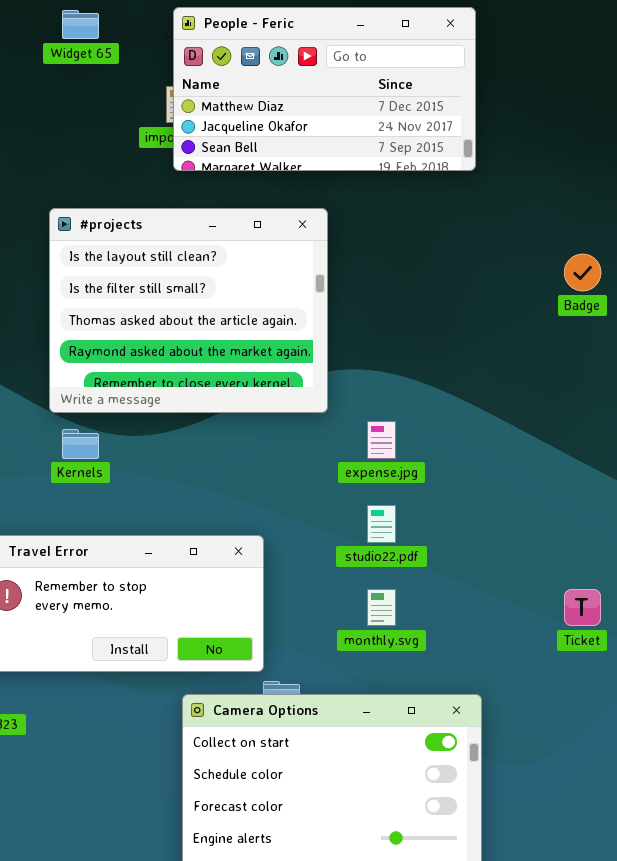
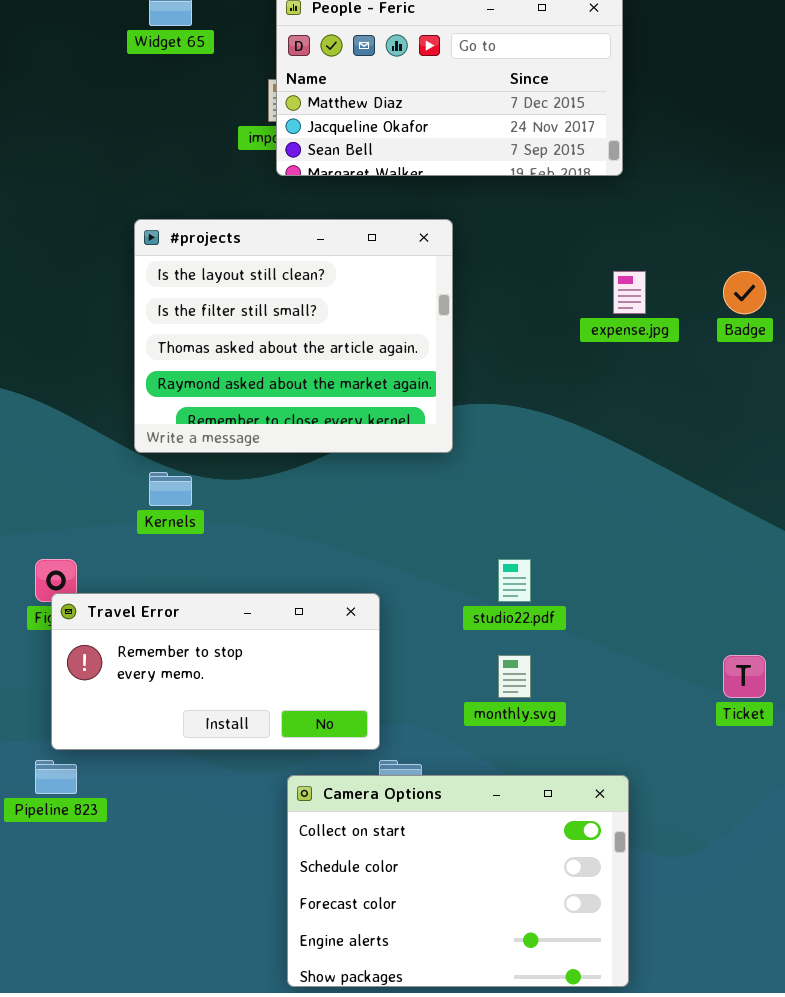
expense.jpg: [367,421,396,459] -> [613,271,646,314], moved

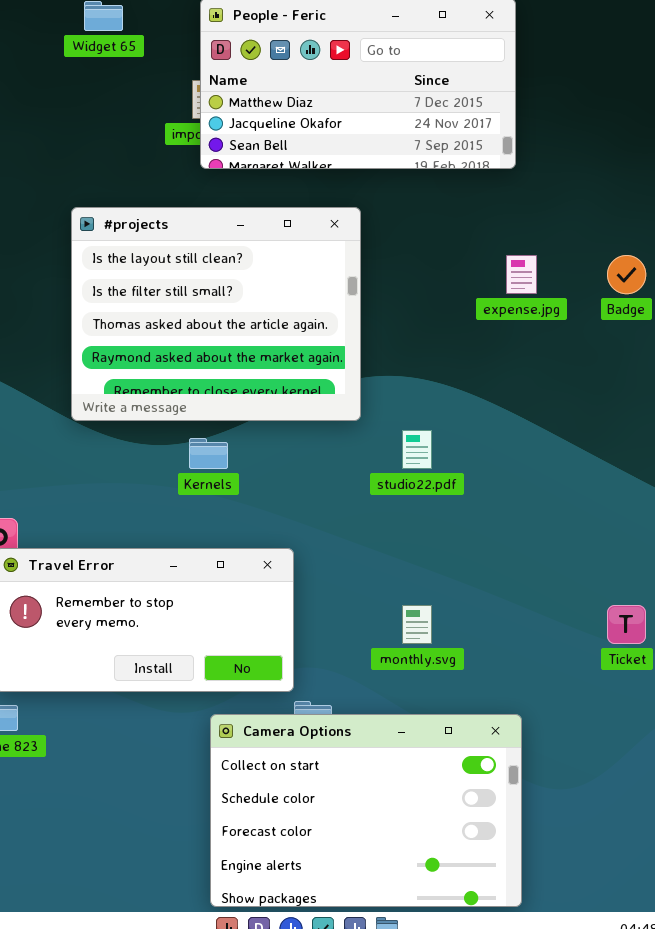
Kernels: [149,472,192,506] -> [189,438,228,469], moved
studio22.pdf: [498,559,531,602] -> [402,430,432,469], moved

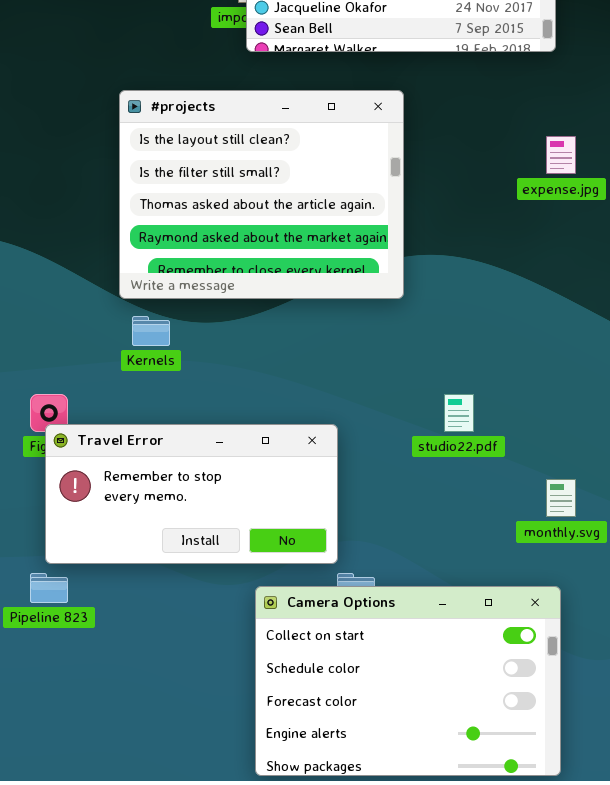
studio22.pdf: [402,430,432,469] -> [444,394,474,432], moved
Kernels: [189,438,228,469] -> [132,316,170,346], moved
monthly.svg: [402,605,432,644] -> [546,479,576,517], moved

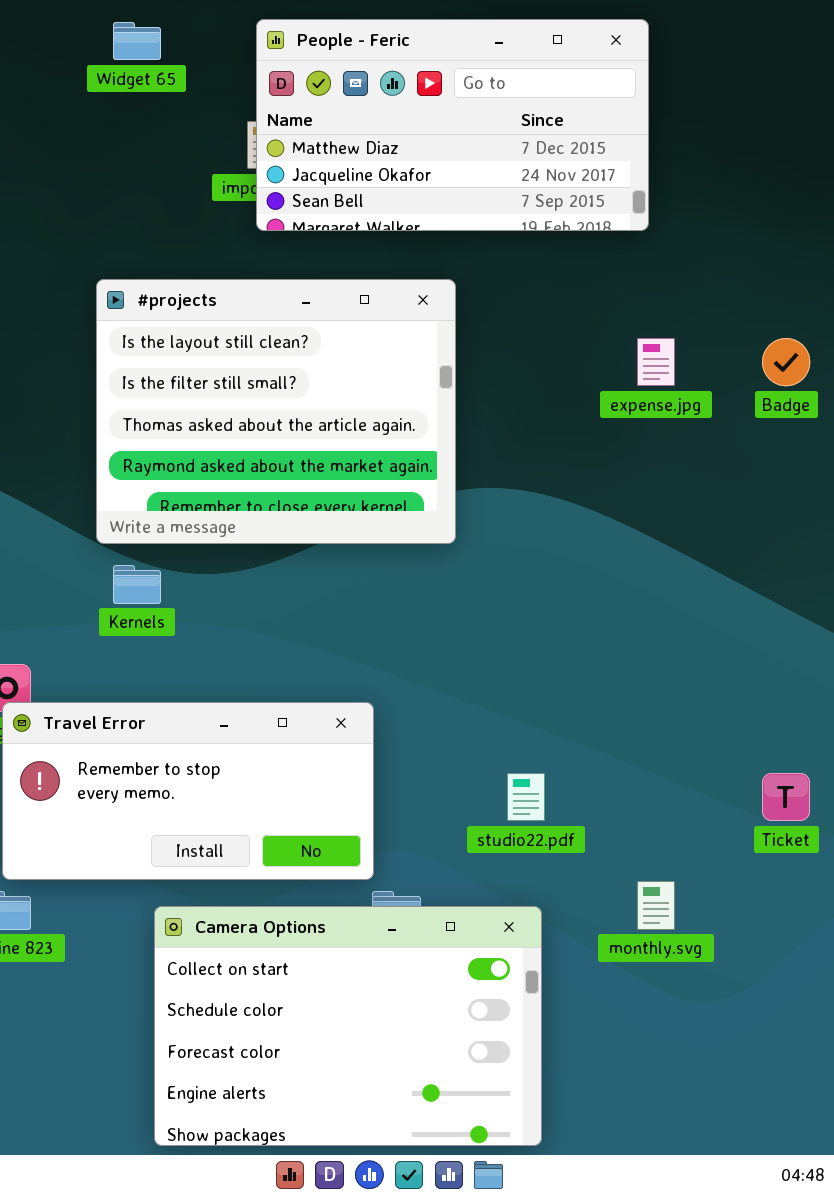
studio22.pdf: [444,394,474,432] -> [507,773,545,821], moved
monthly.svg: [546,479,576,517] -> [637,881,675,930], moved
Camera Options: [255,586,561,776] -> [154,906,542,1146], moved

